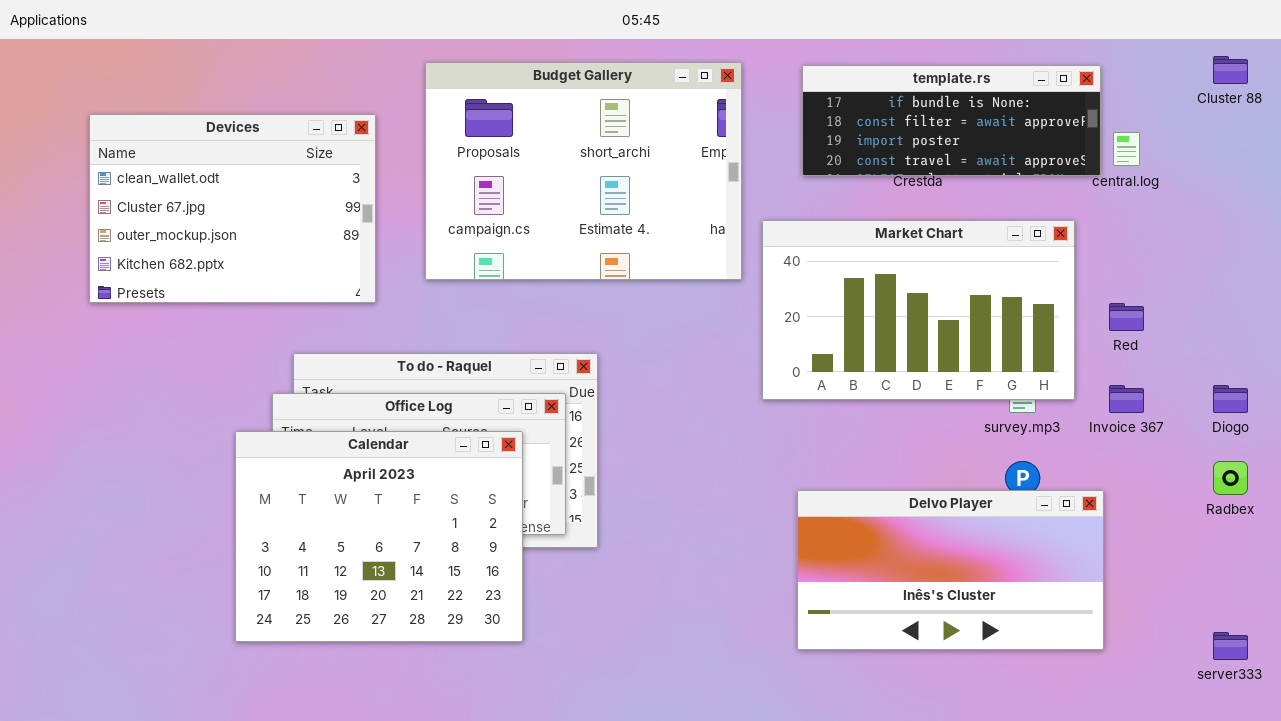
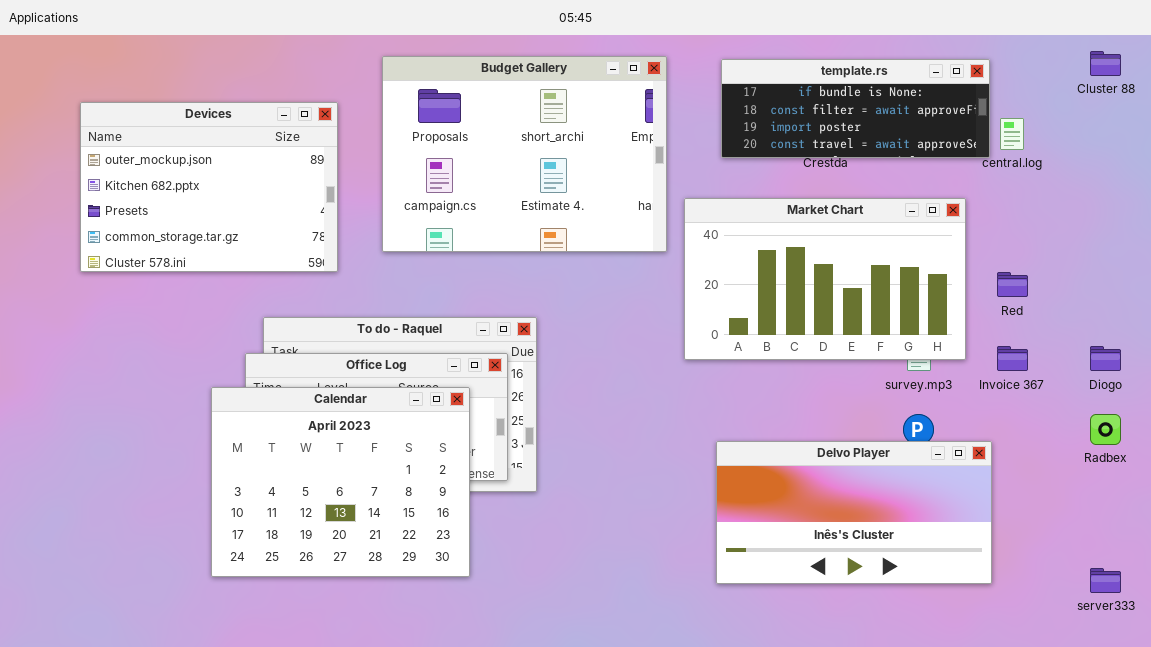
Devices: [89,114,376,303] -> [80,102,338,272], scrolled down 2 rows

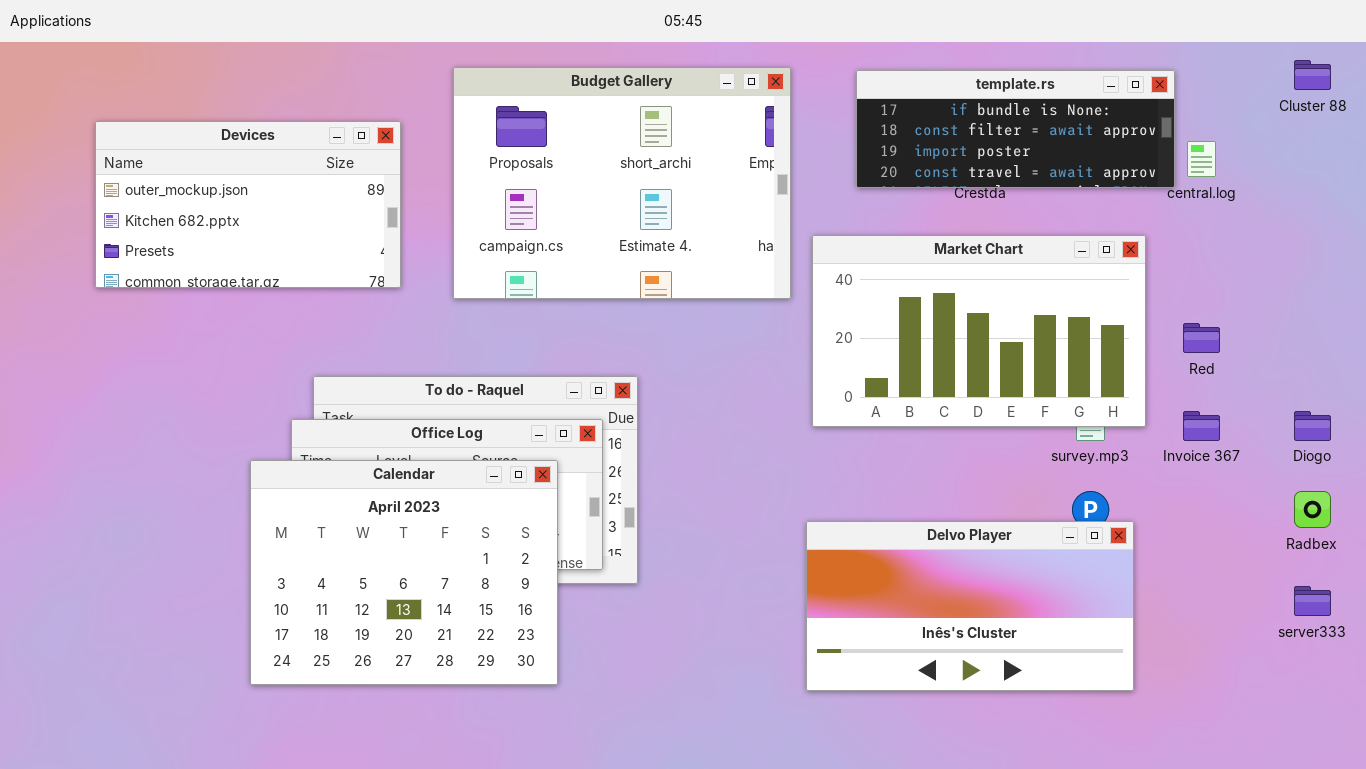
Devices: [80,102,338,272] -> [95,121,401,288], resized
Delvo Player: [716,441,992,584] -> [806,521,1134,691], moved
server333: [1090,568,1121,593] -> [1294,586,1331,616], moved

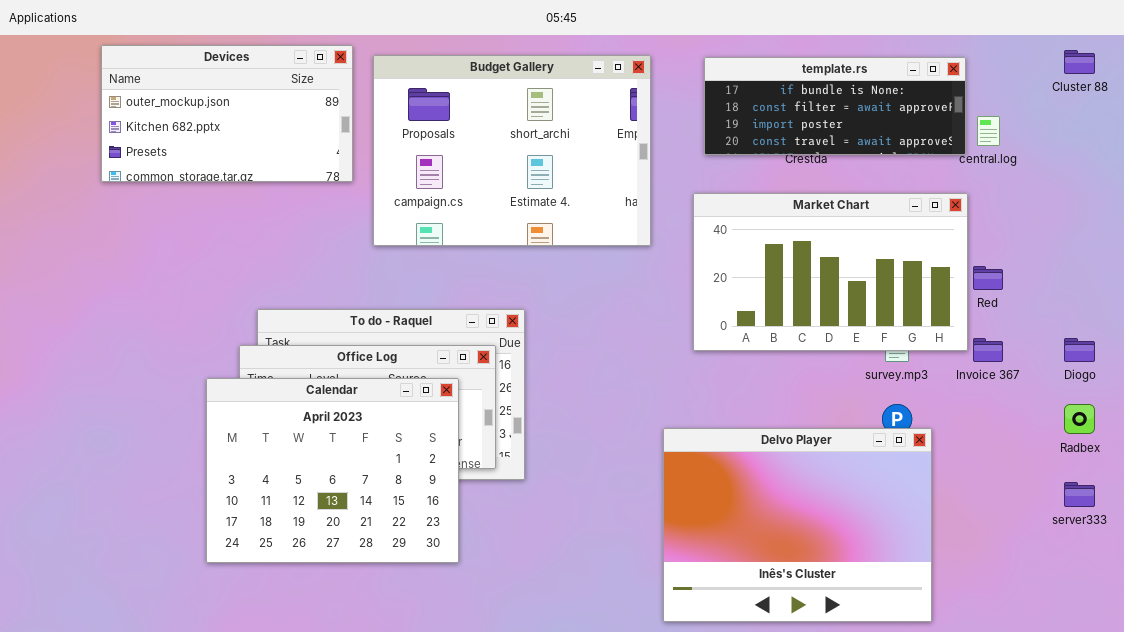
Devices: [95,121,401,288] -> [101,45,353,182], moved
Market Chart: [812,235,1146,427] -> [693,193,968,351], moved
Delvo Player: [806,521,1134,691] -> [663,428,932,622], resized

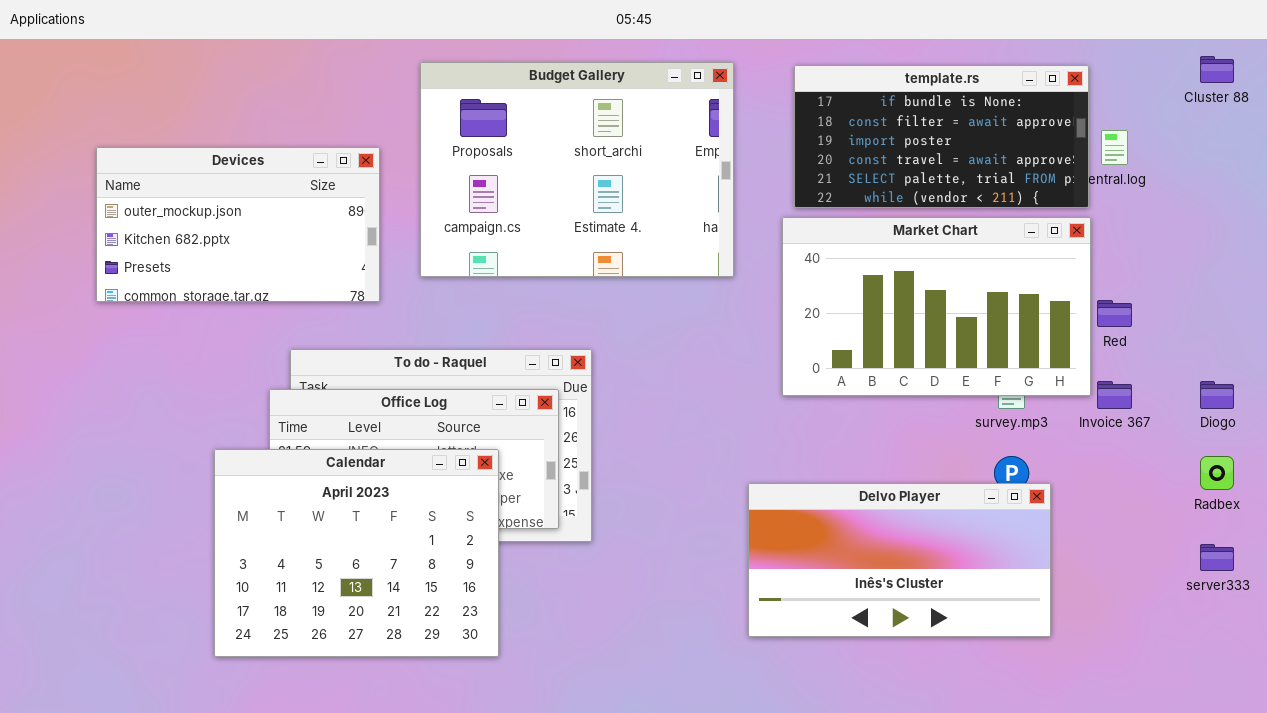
Devices: [101,45,353,182] -> [96,147,380,302], moved
template.rs: [704,57,966,155] -> [794,65,1089,208], resized
Calendar: [206,378,459,563] -> [214,449,499,657], moved
Delvo Player: [663,428,932,622] -> [748,483,1051,637], resized

